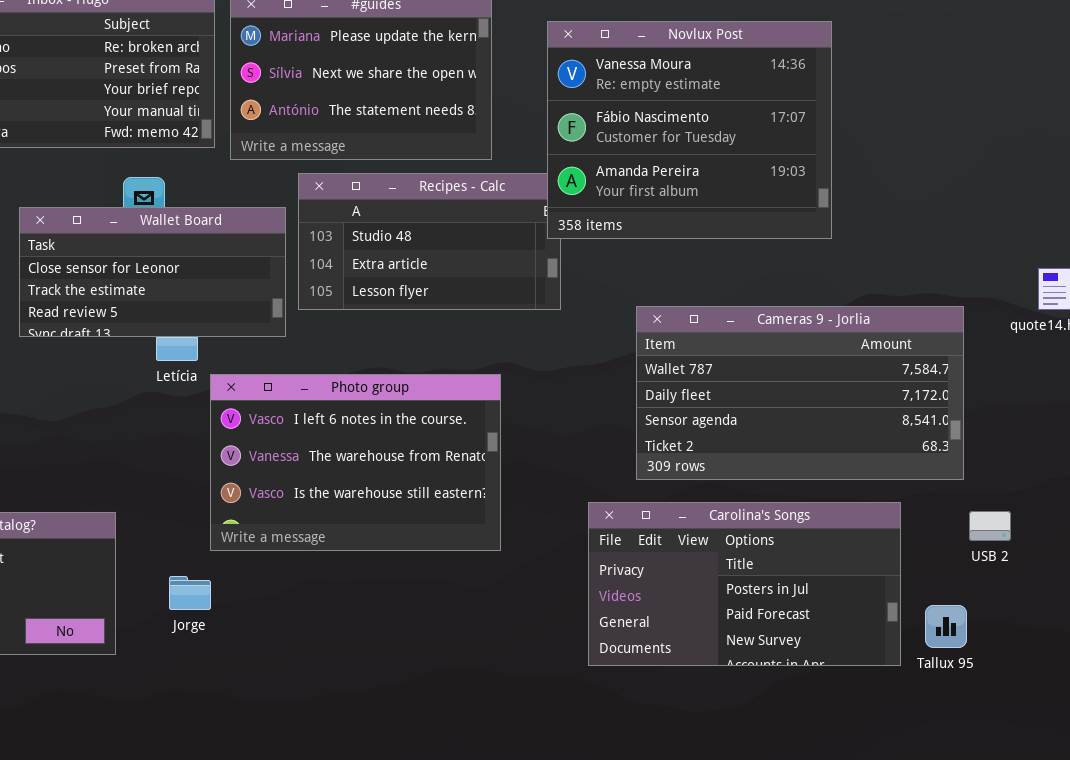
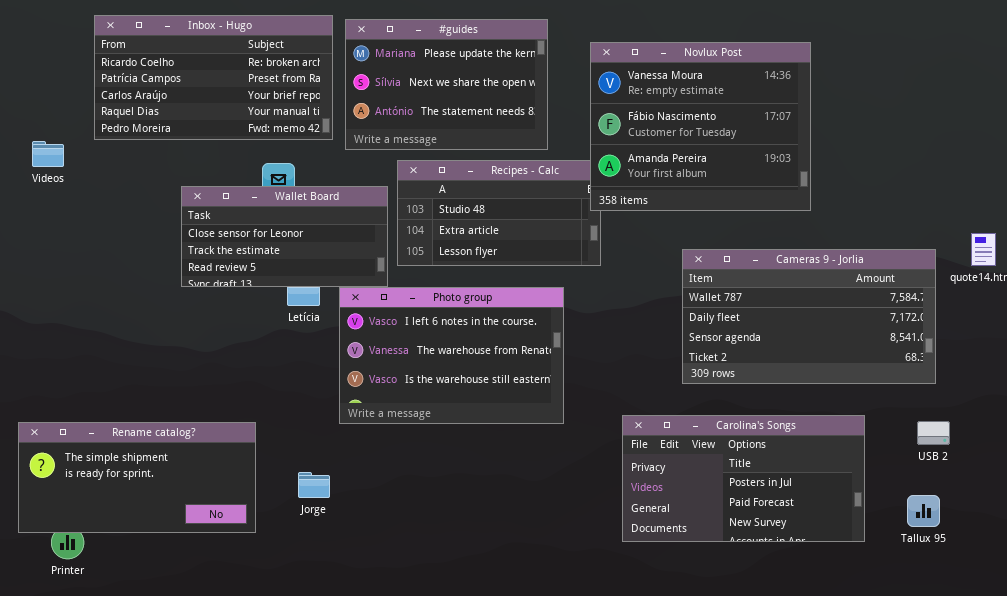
Cameras 9 - Jorlia: [636,306,964,480] -> [682,249,936,384], moved
Photo group: [210,374,501,551] -> [339,287,564,424], moved
Tallux 95: [925,605,967,648] -> [907,495,940,527], moved

